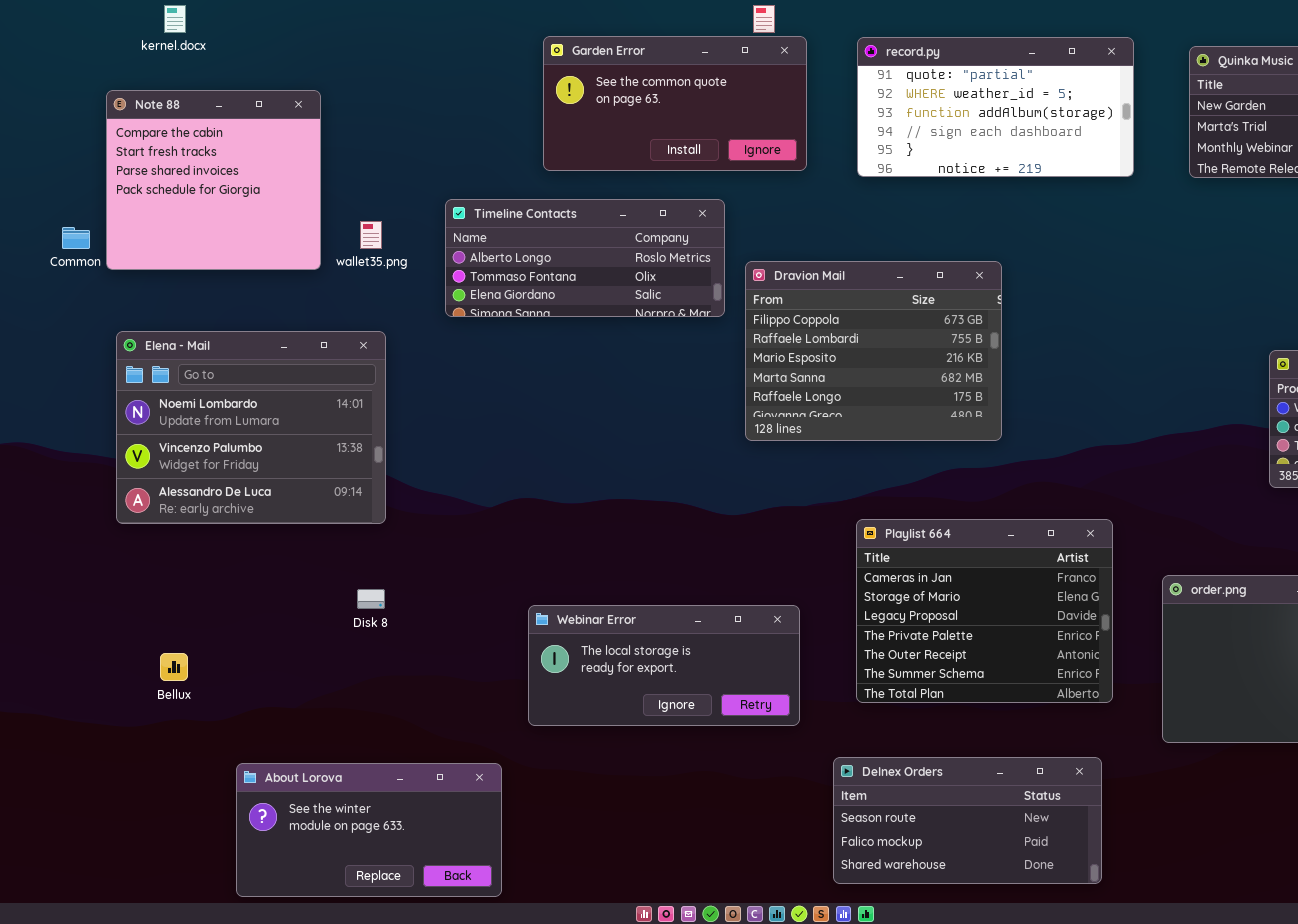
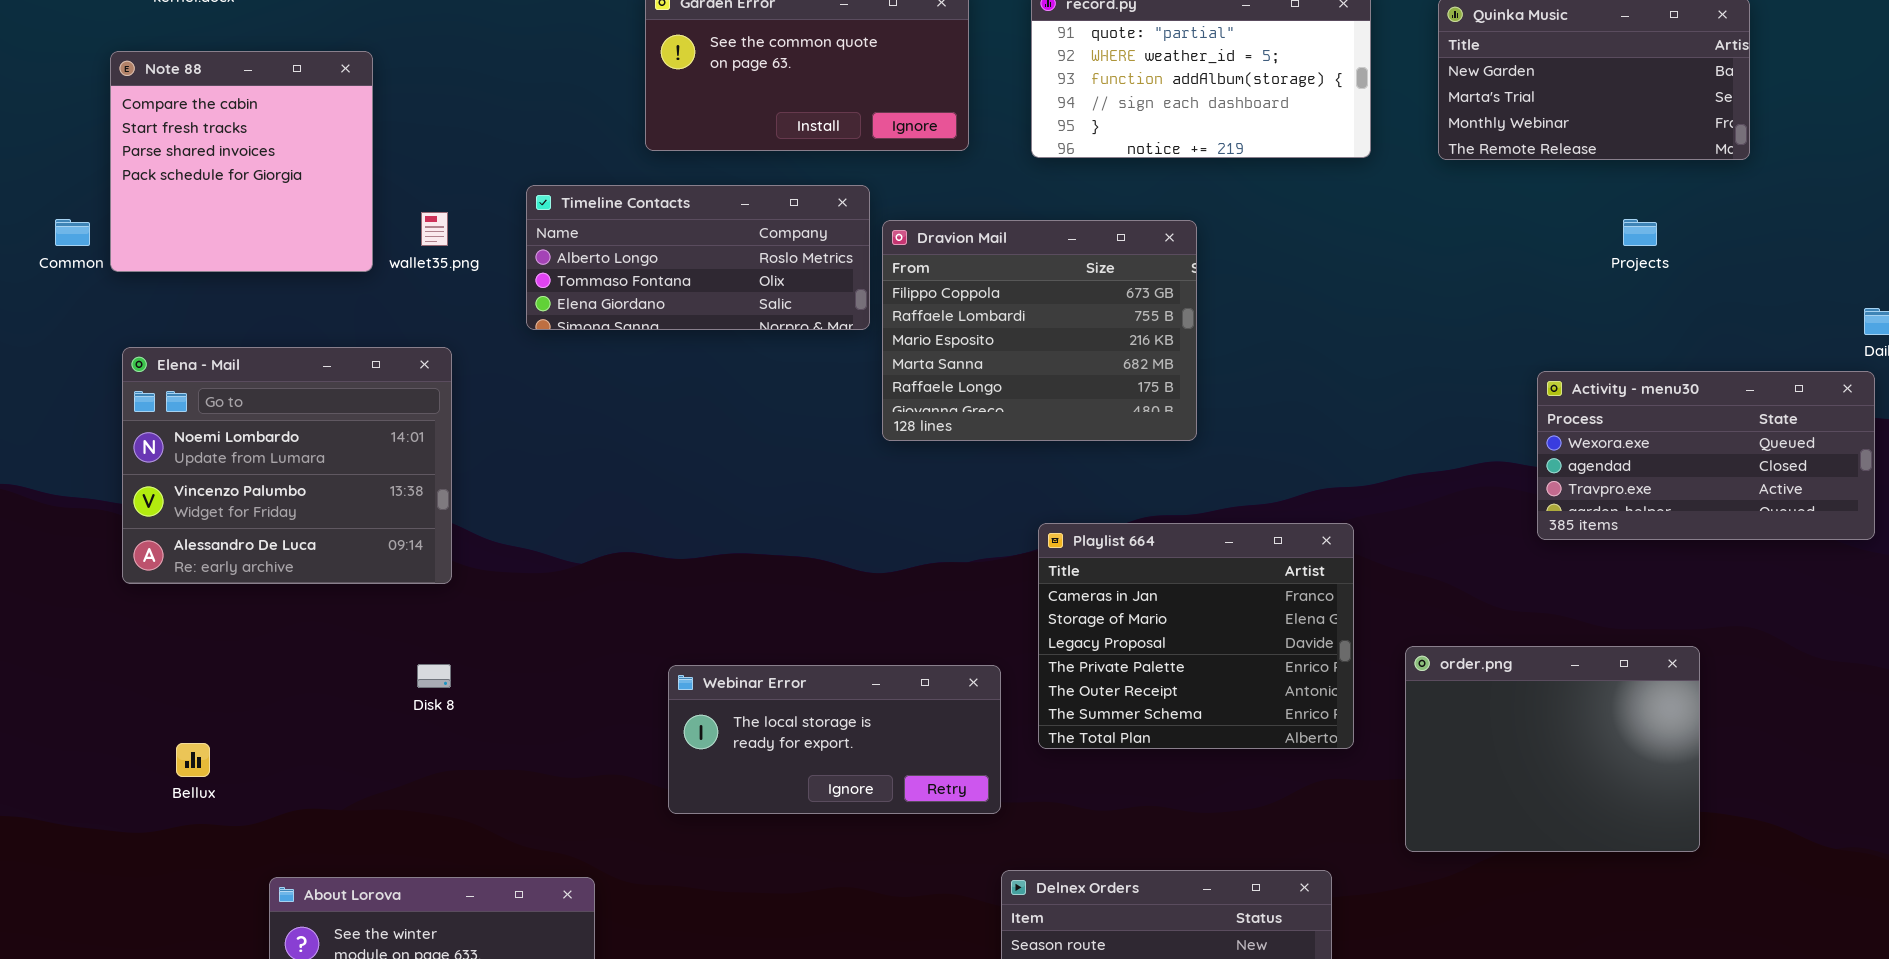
Dravion Mail: [745,261,1002,441] -> [882,220,1197,441], moved
Playlist 664: [856,519,1113,703] -> [1038,523,1354,749], moved
Webinar Error: [528,605,800,726] -> [668,665,1001,814], moved

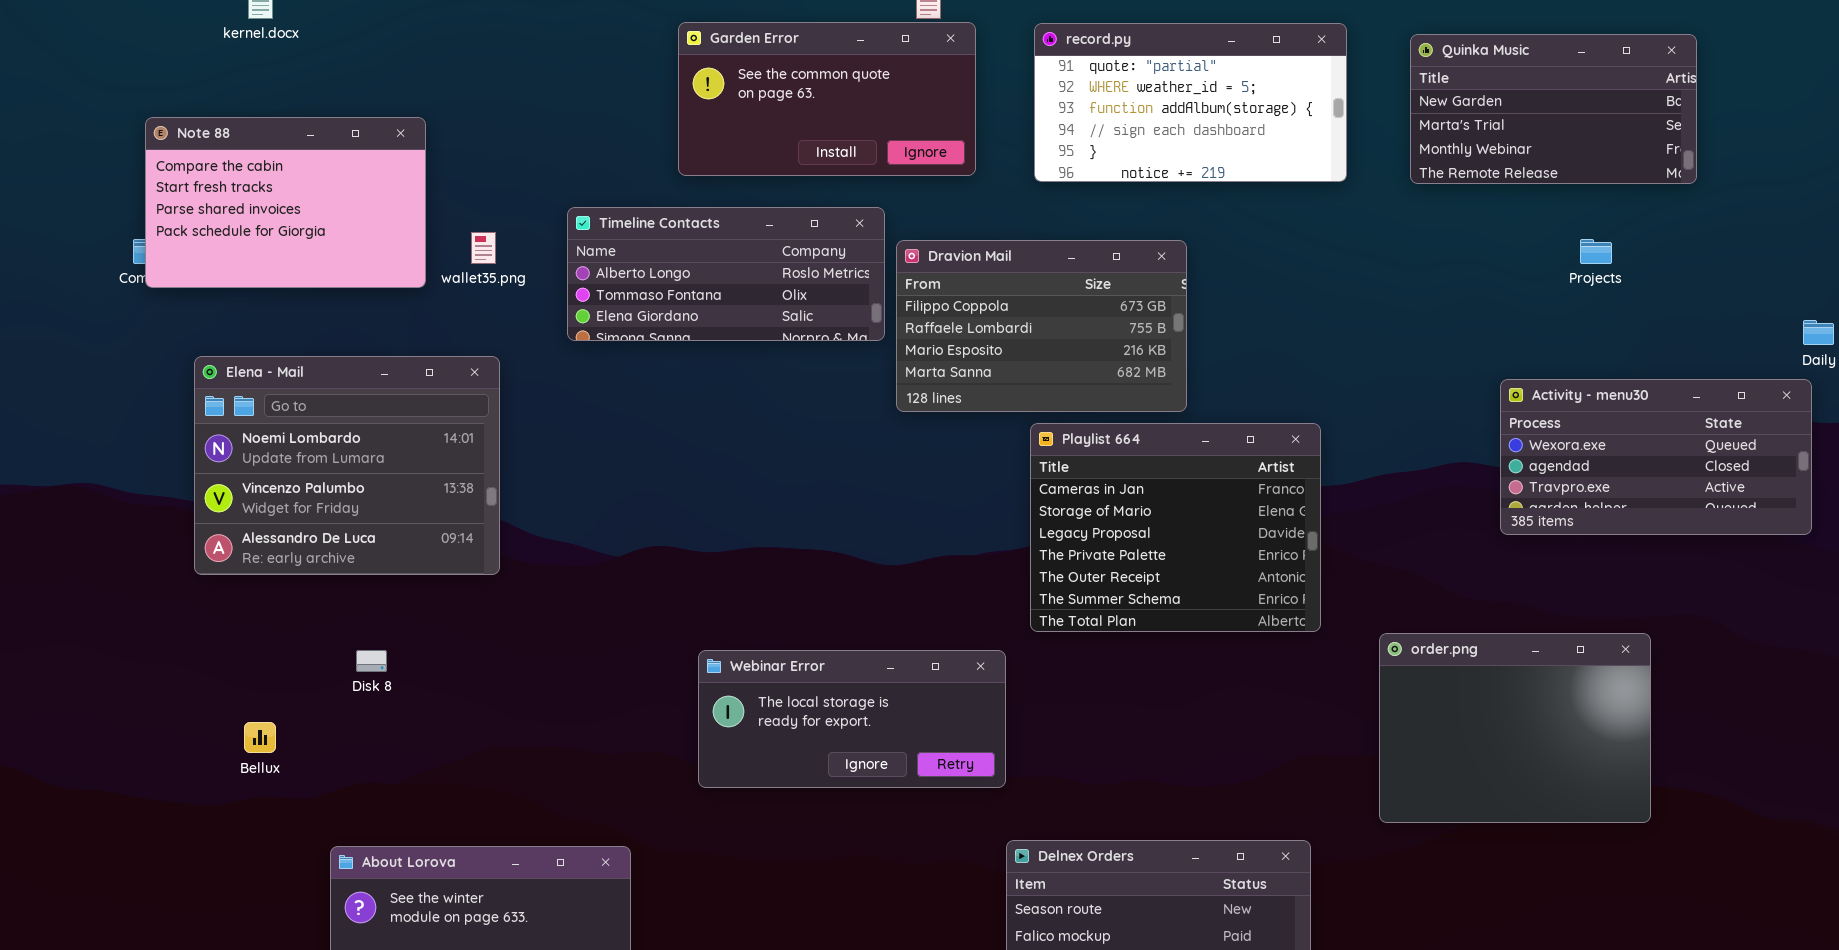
Note 88: [110,51,373,272] -> [145,117,426,288], resized
Dravion Mail: [882,220,1197,441] -> [896,240,1187,412], resized
Playlist 664: [1038,523,1354,749] -> [1030,423,1321,632], moved
Disk 8: [417,664,451,688] -> [356,650,387,672], moved

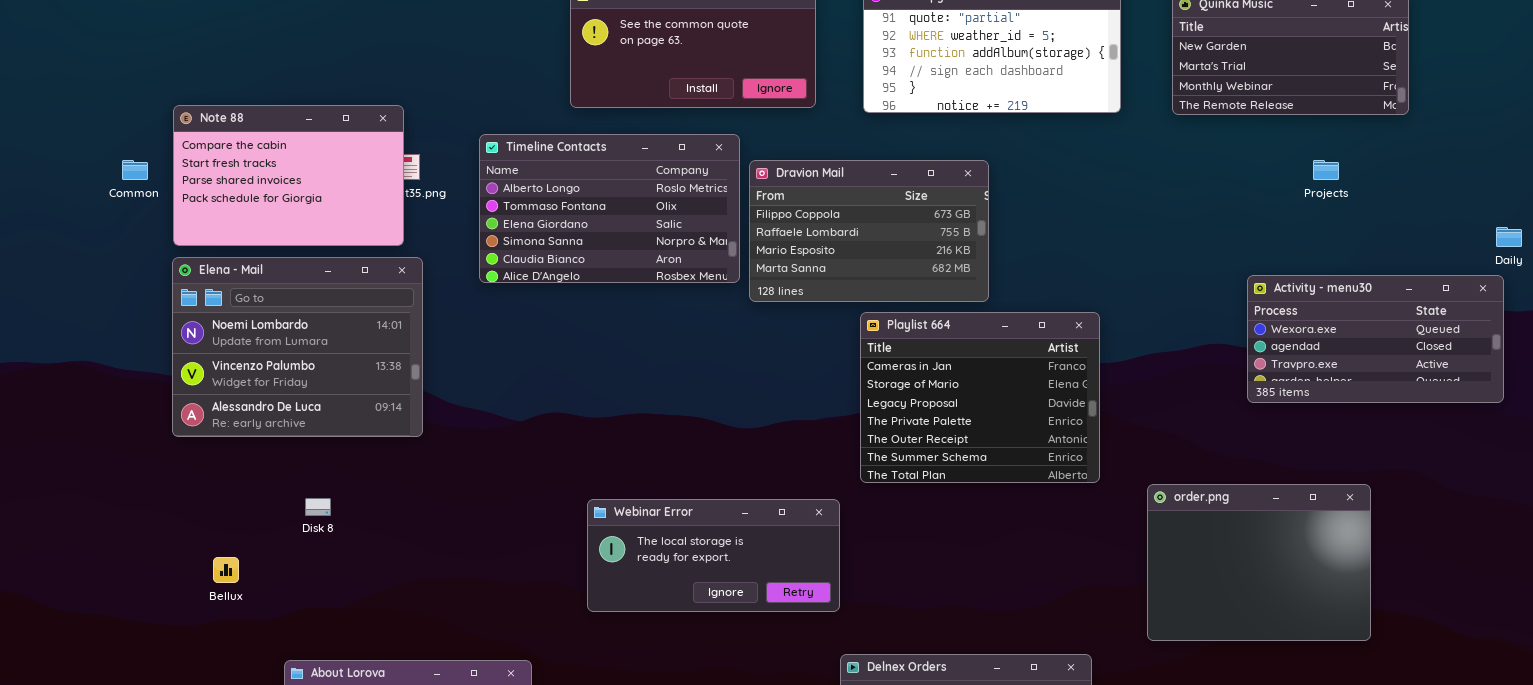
Note 88: [145,117,426,288] -> [173,105,404,246], moved
Timeline Contacts: [567,207,885,341] -> [479,134,740,283], resized

